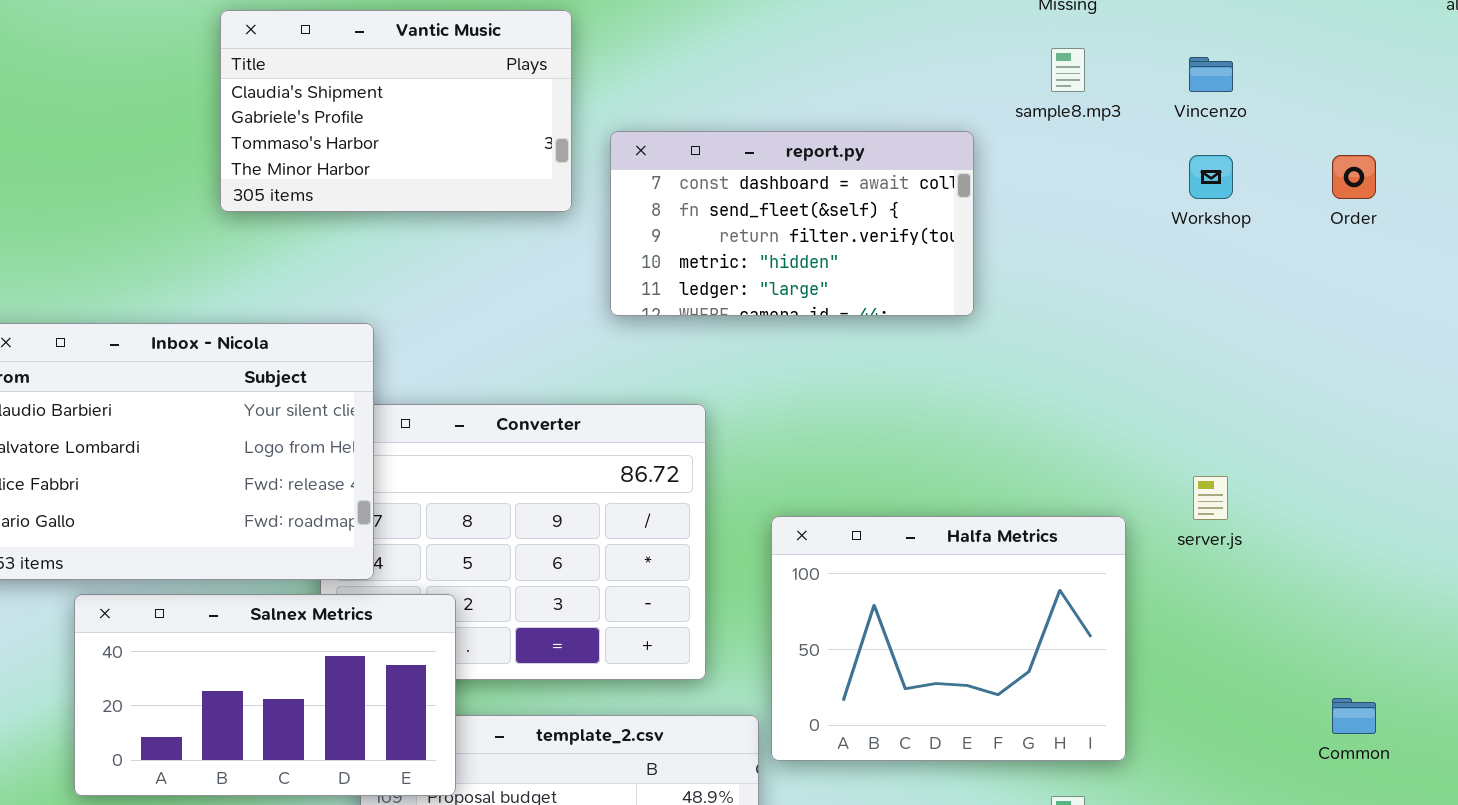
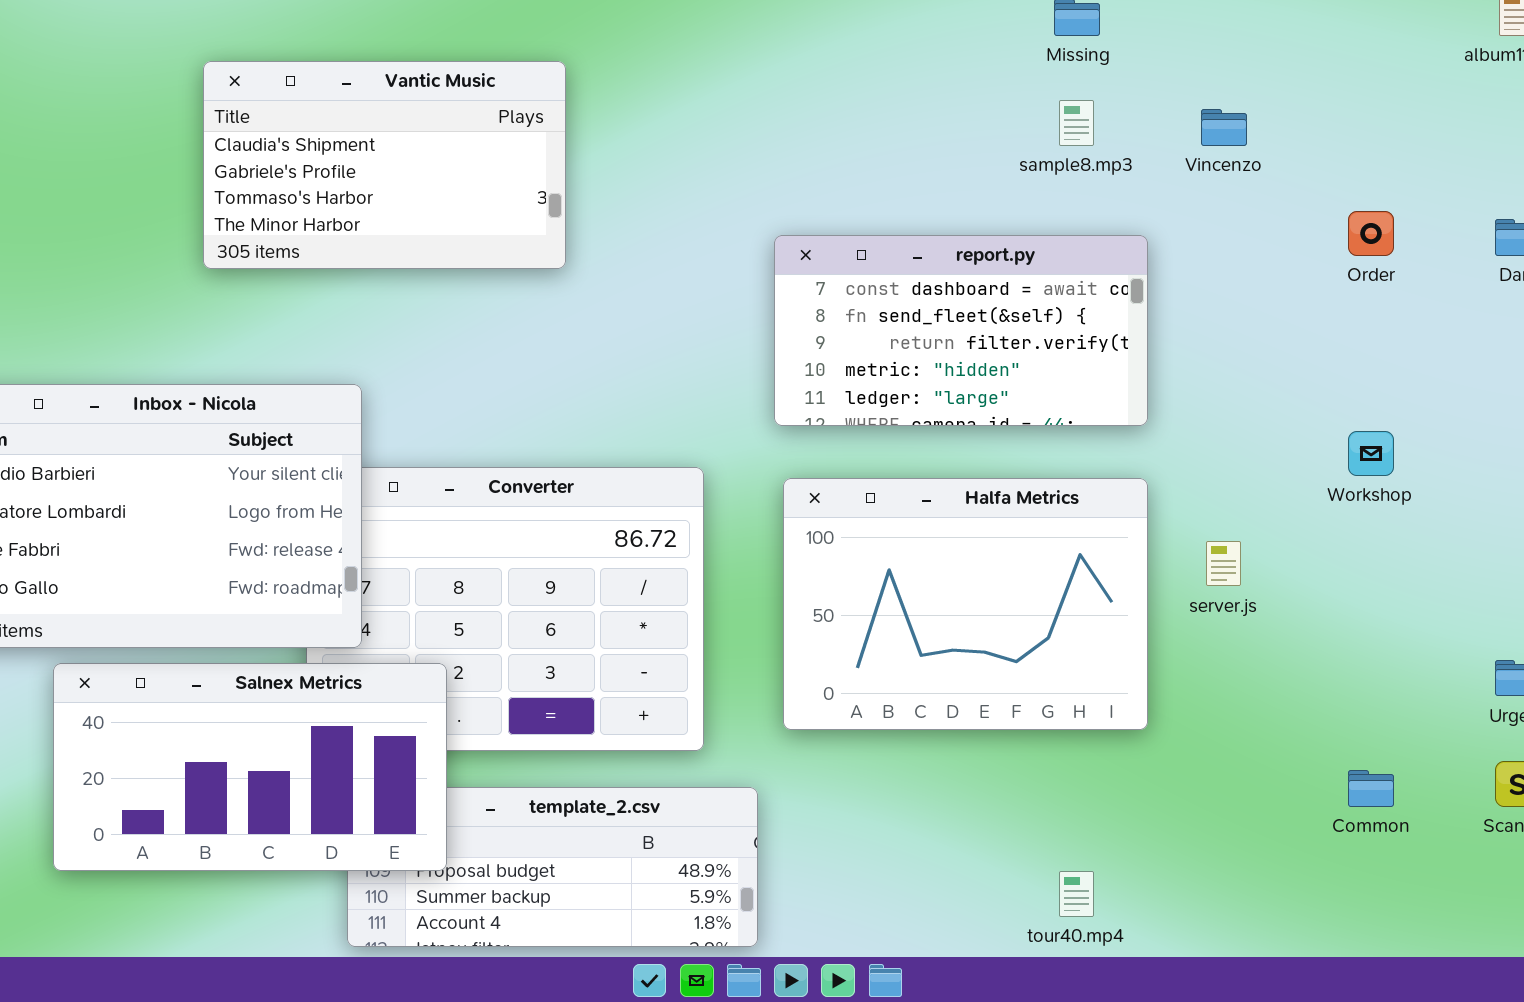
report.py: [610,131,974,316] -> [774,235,1148,426], moved
Workshop: [1189,155,1233,199] -> [1348,431,1394,476], moved
Halfa Metrics: [771,516,1126,761] -> [783,478,1148,730], moved

